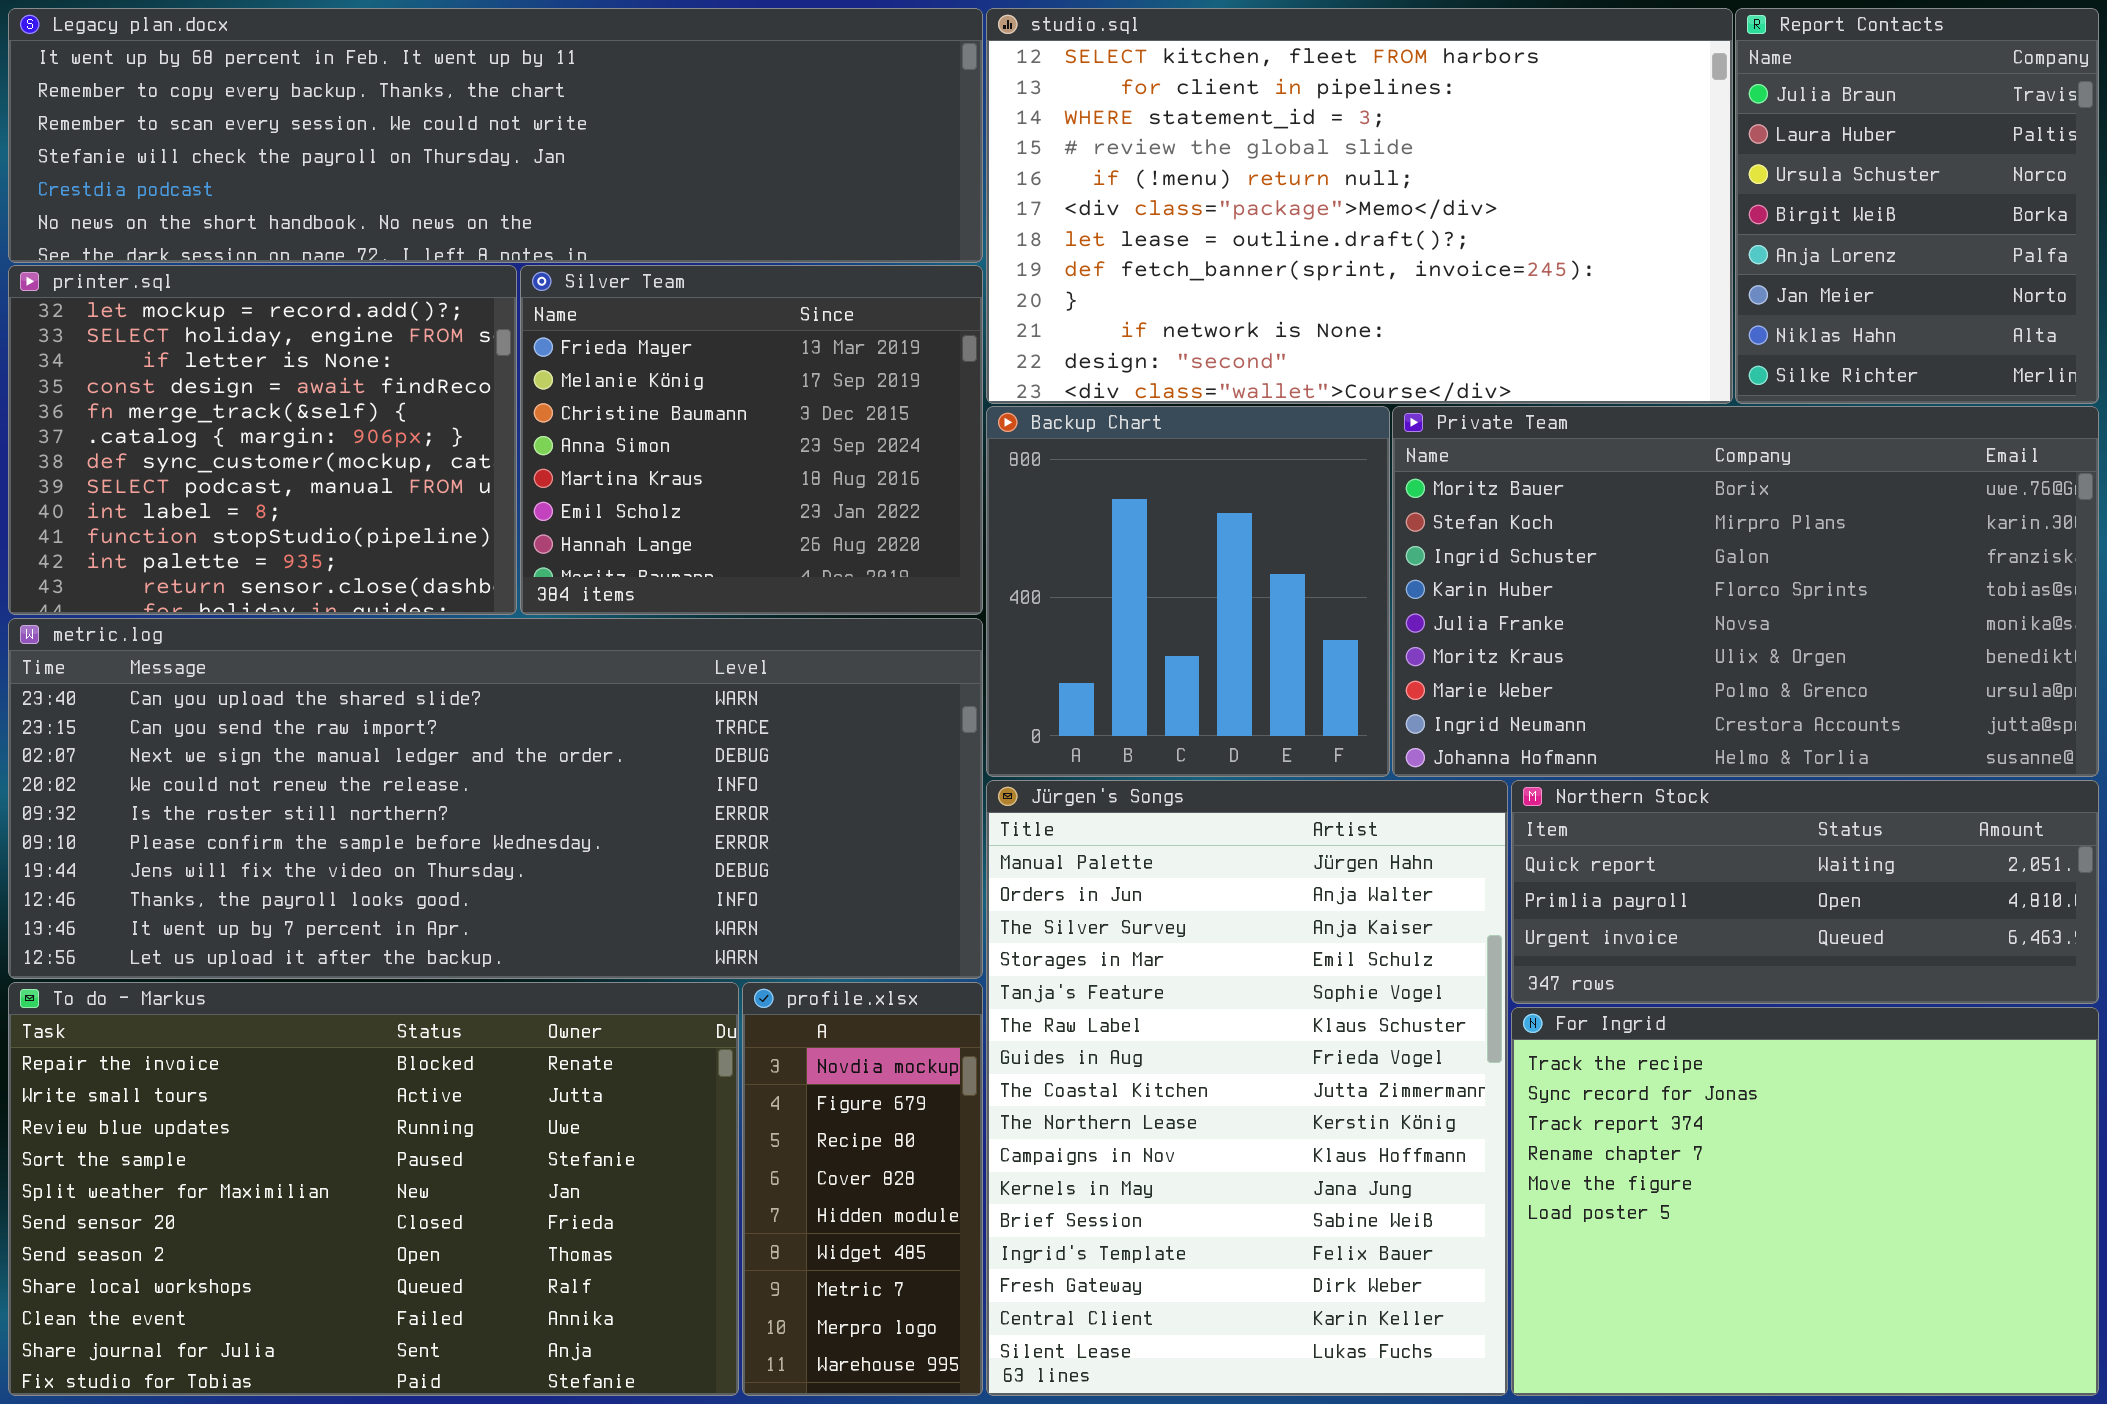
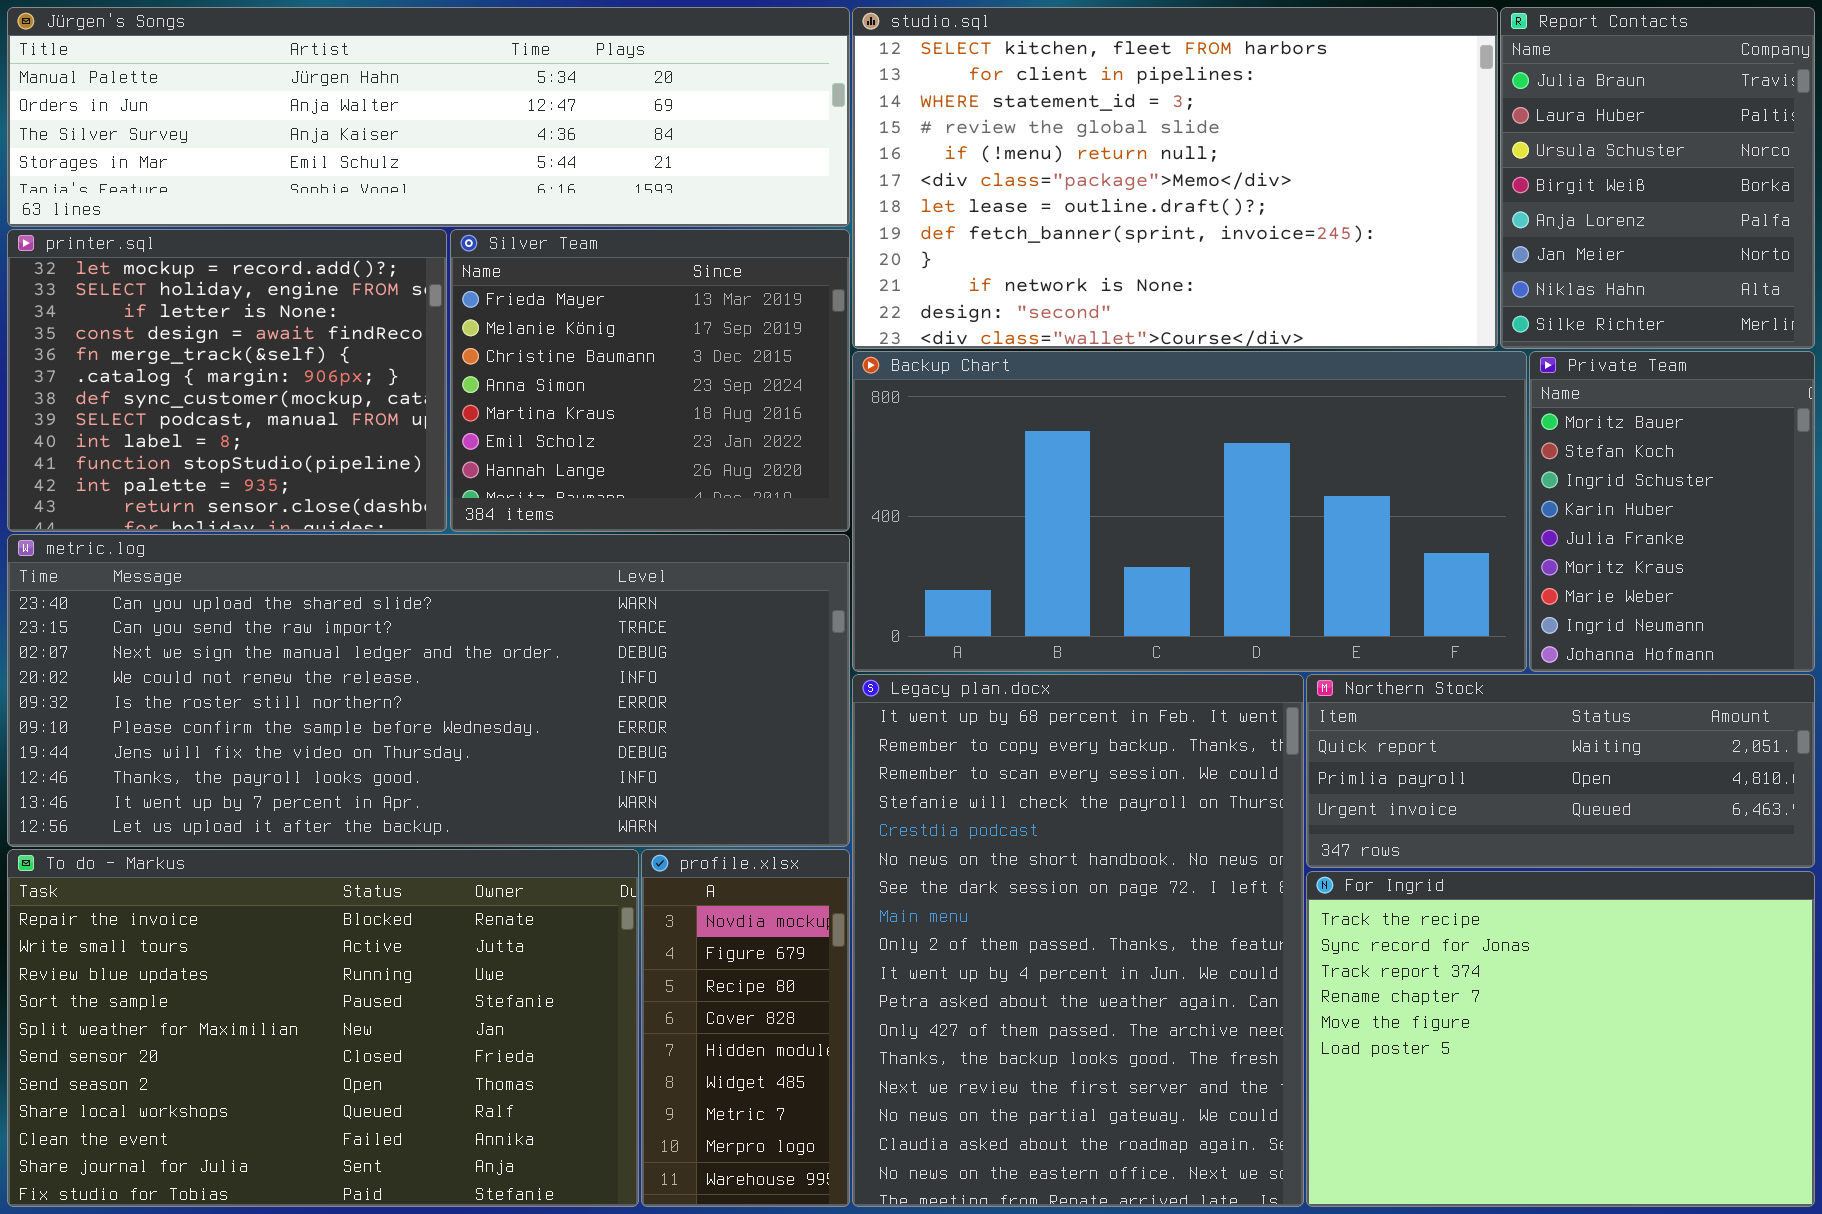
Legacy plan.docx: [8,8,983,263] -> [852,674,1304,1207], moved, resized
Backup Chart: [986,406,1390,777] -> [852,351,1527,672], resized
Private Team: [1392,406,2099,777] -> [1529,351,1815,672], resized
Jürgen's Songs: [986,780,1508,1396] -> [7,7,850,227], moved, resized

